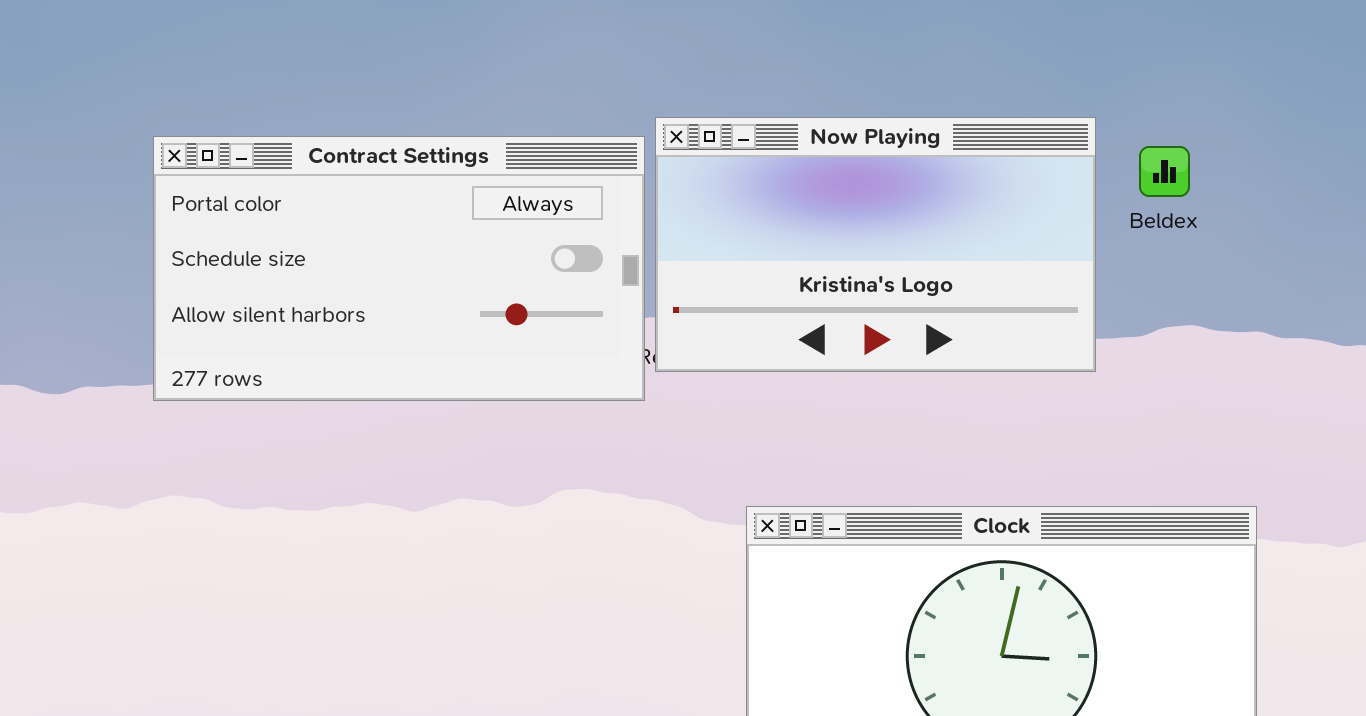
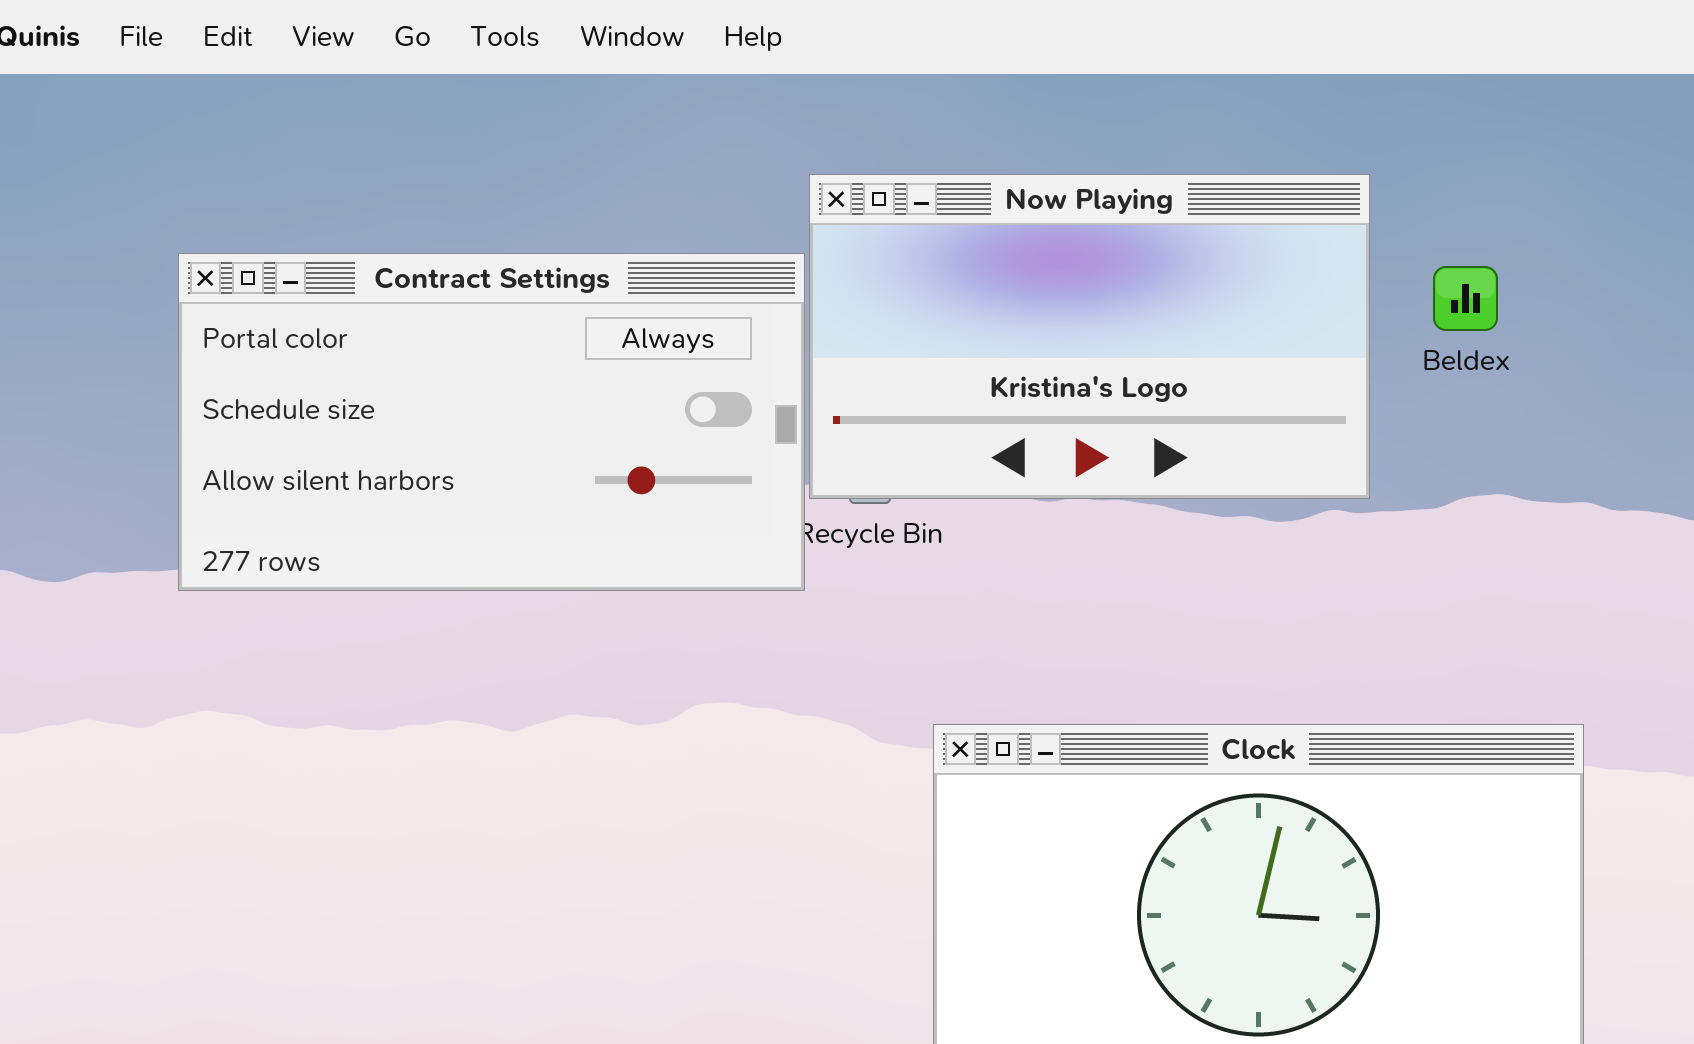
Now Playing: [655,117,1096,372] -> [809,174,1370,499], moved

